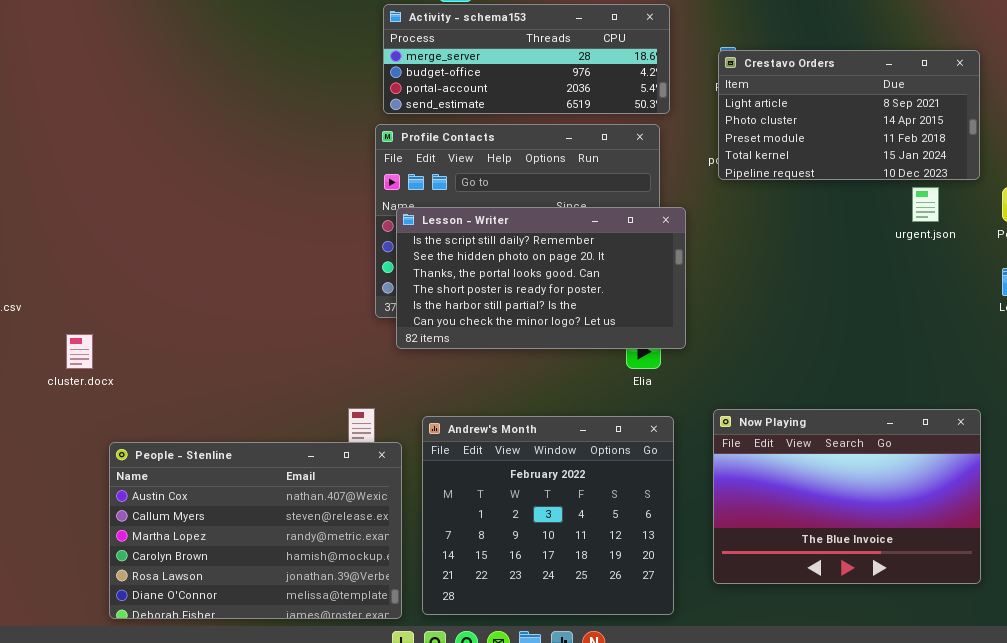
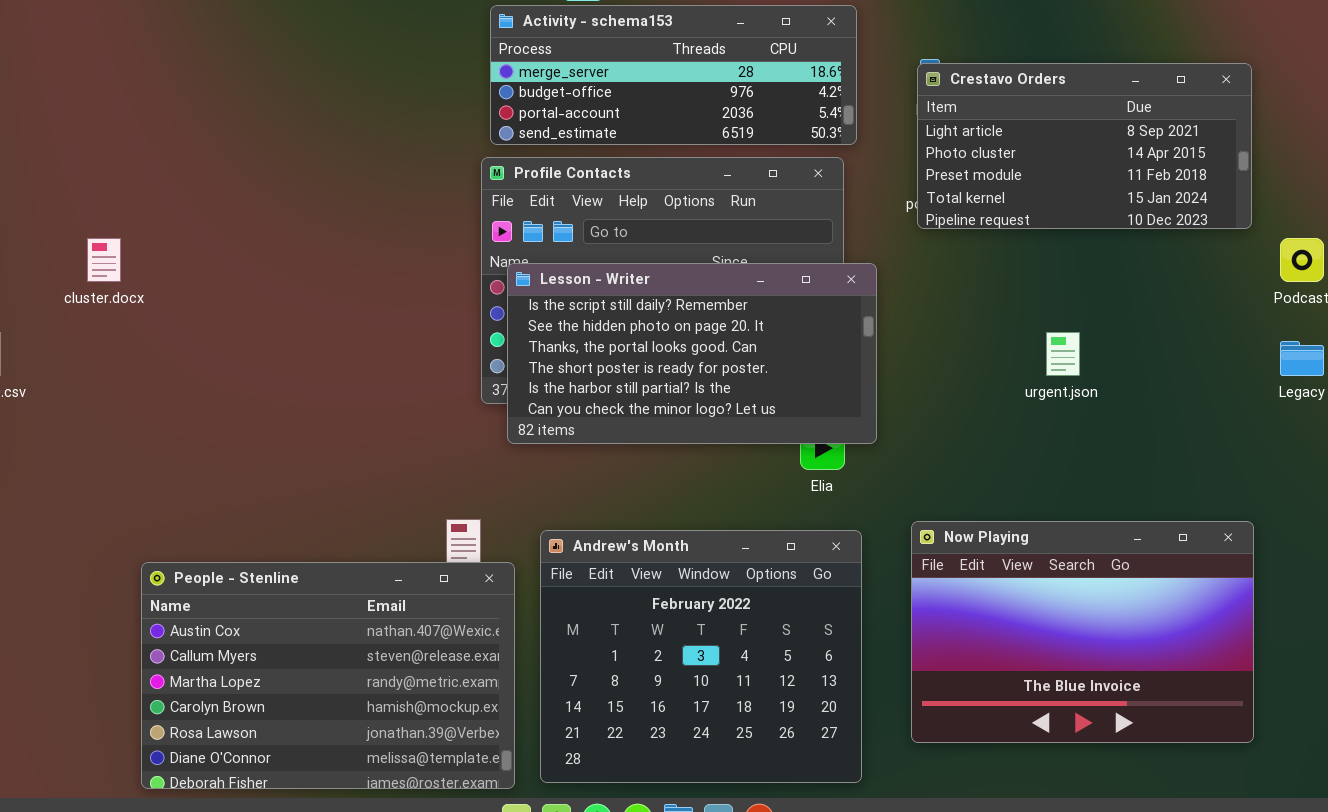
urgent.json: [912,187,939,222] -> [1046,332,1080,376], moved
cluster.docx: [66,334,93,369] -> [87,238,121,282], moved

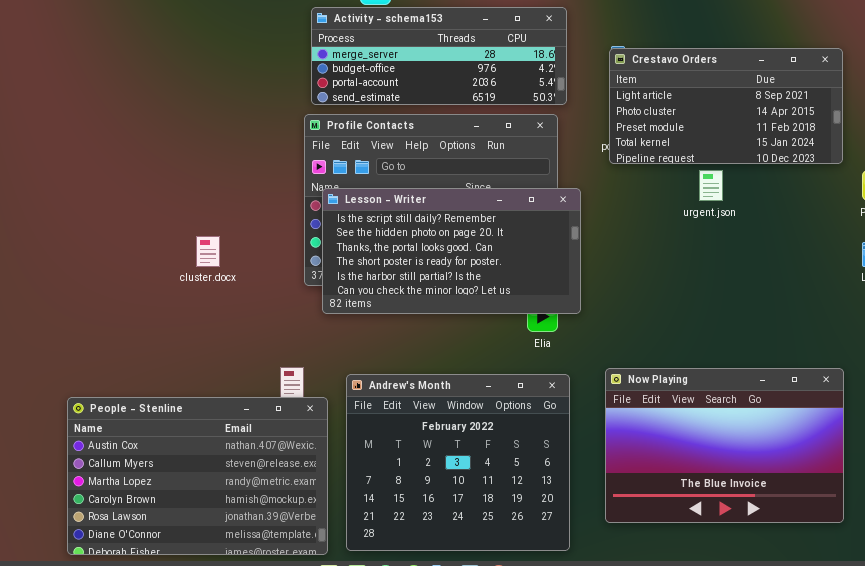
cluster.docx: [87,238,121,282] -> [196,236,220,267], moved
urgent.json: [1046,332,1080,376] -> [699,170,723,201], moved

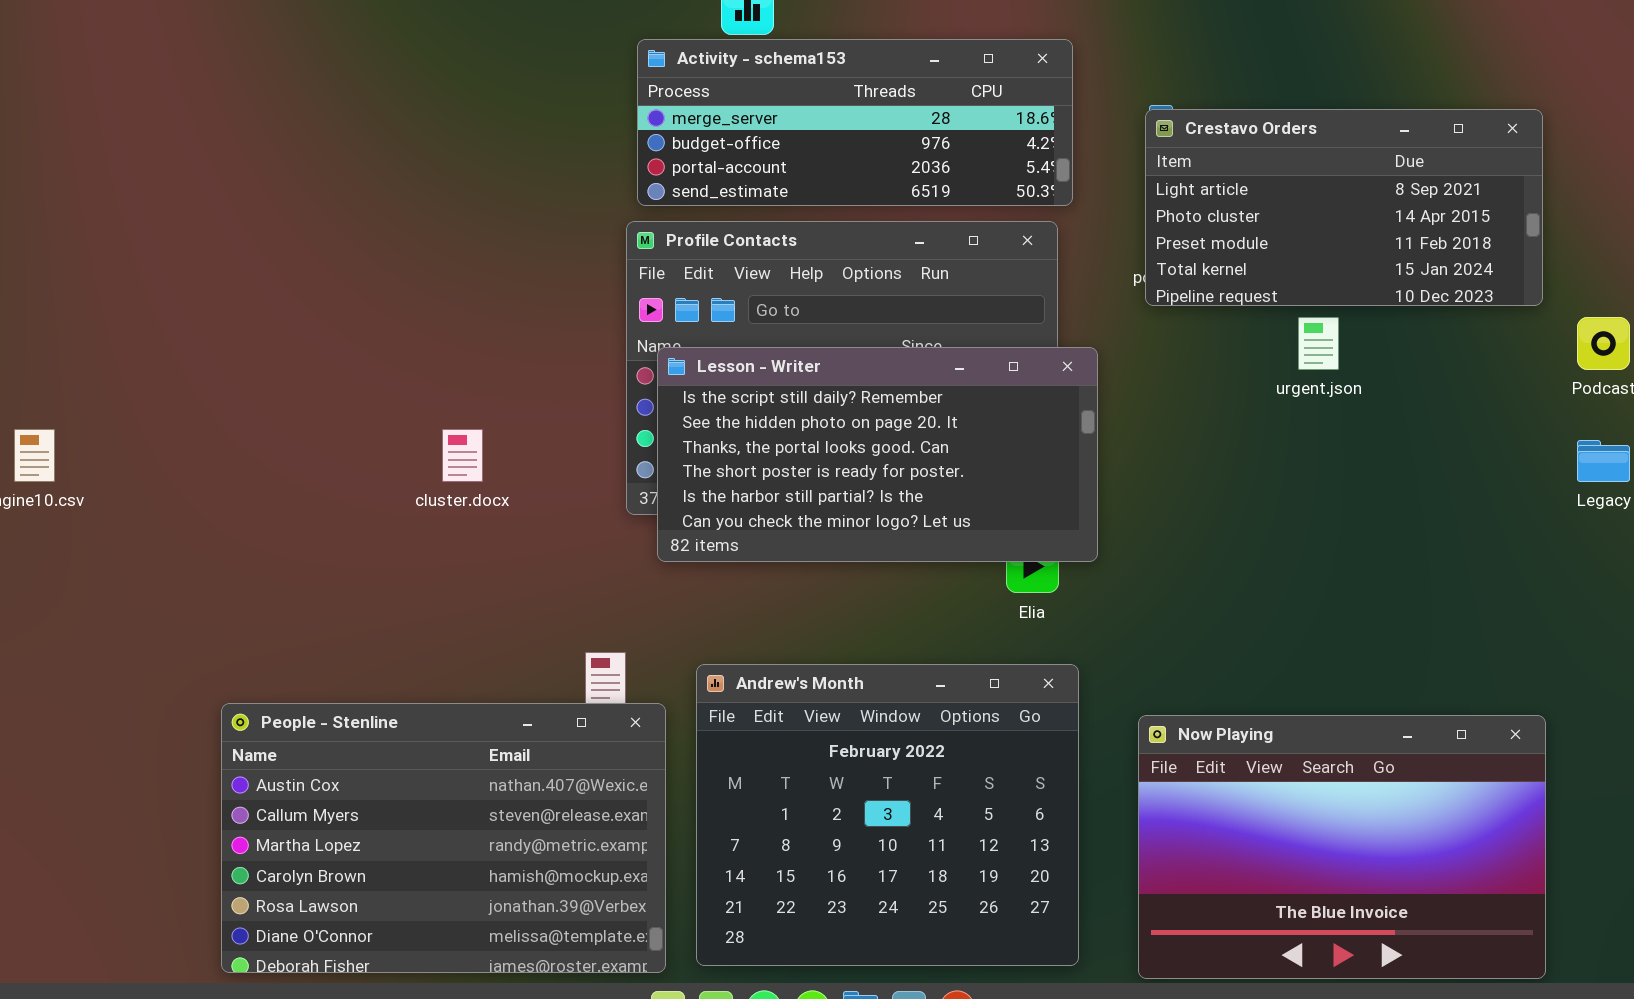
Now Playing: [605,368,844,523] -> [1138,715,1546,979], moved

